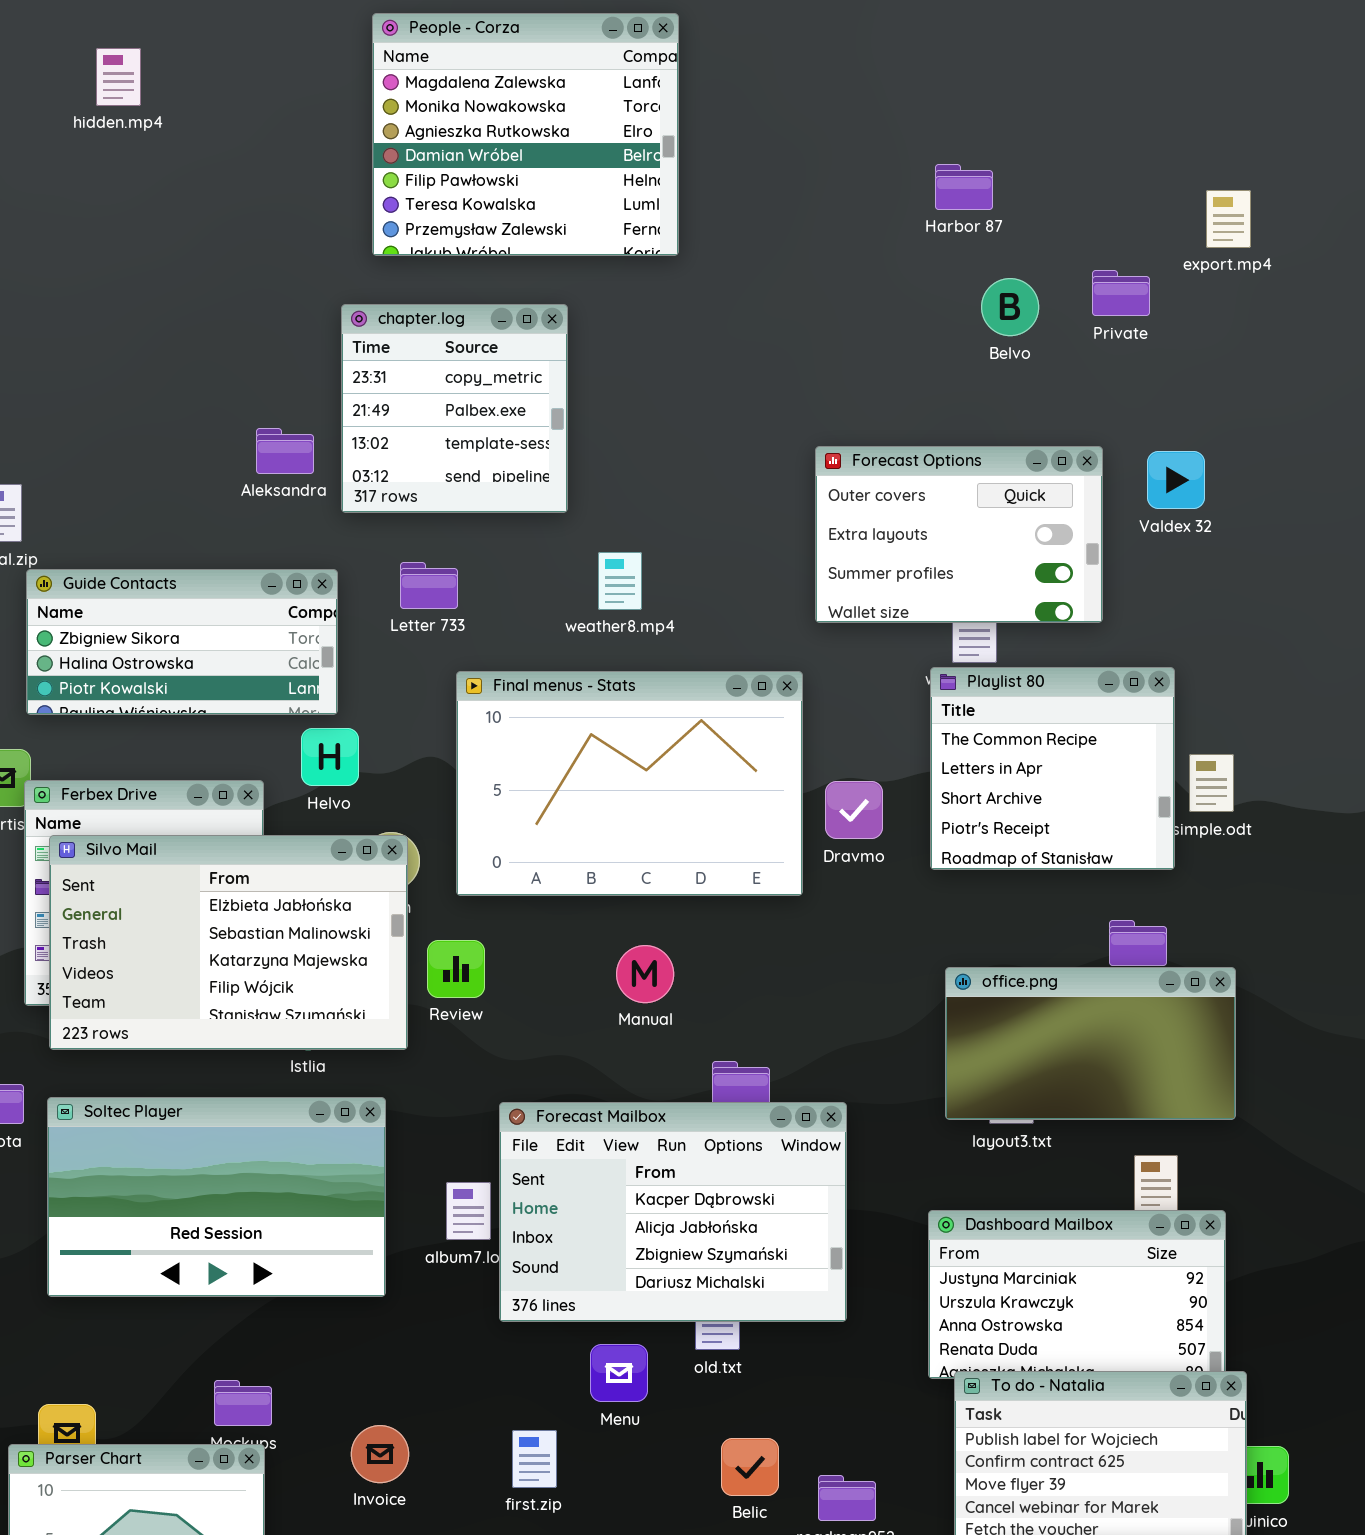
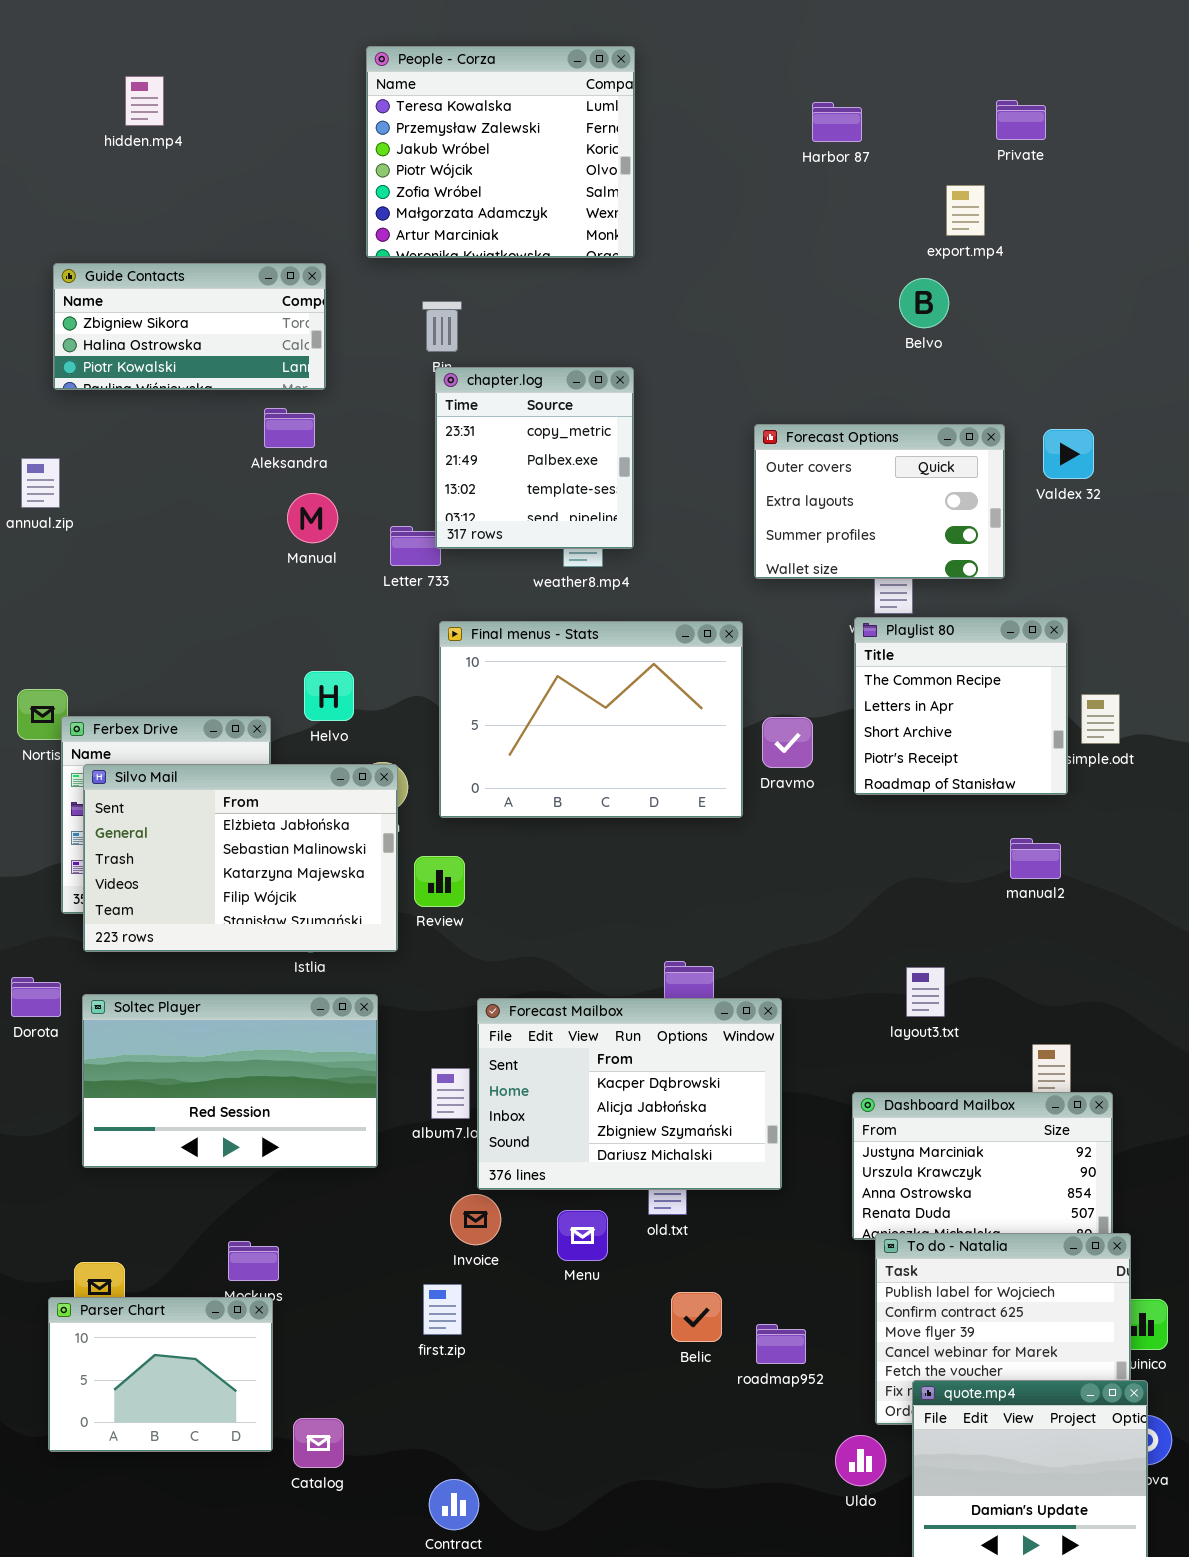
People - Corza: [372,13,679,256] -> [366,46,635,258], scrolled down 5 rows
Harbor 87: [935,164,993,210] -> [812,102,862,142], moved
export.mp4: [1206,190,1251,248] -> [946,185,985,236], moved
Private: [1092,270,1150,316] -> [996,100,1046,140], moved
chapter.log: [341,304,568,513] -> [435,367,634,549], moved
Guide Contacts: [26,569,338,715] -> [53,263,326,390], moved
Manual: [616,945,674,1003] -> [287,493,338,543], moved
office.png: [945,967,1236,1120] -> none, closed
Invoice: [351,1425,409,1483] -> [450,1194,501,1245], moved
first.zip: [512,1430,557,1488] -> [423,1284,462,1335], moved

